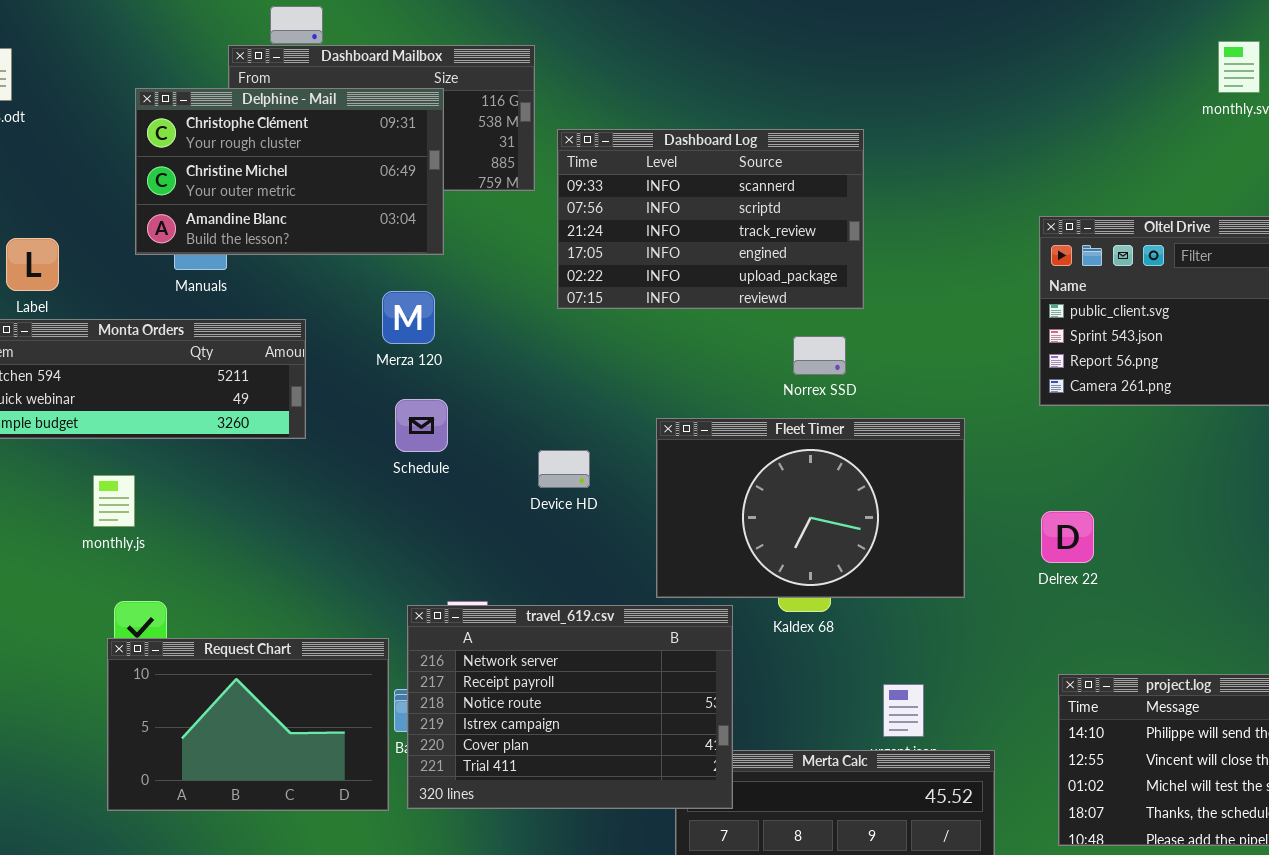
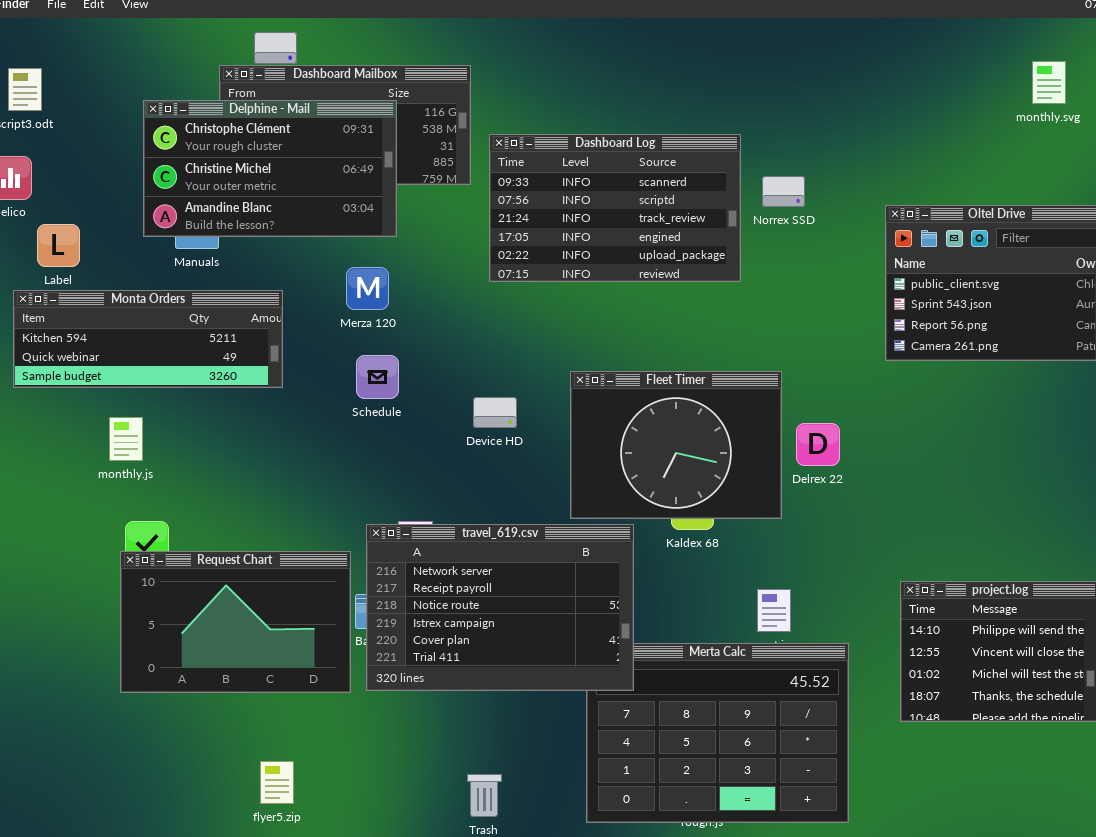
Norrex SSD: [793,336,846,375] -> [762,176,805,207], moved
Fleet Timer: [656,418,965,598] -> [570,371,782,519], resized
Delrex 22: [1041,511,1094,563] -> [796,423,840,466], moved

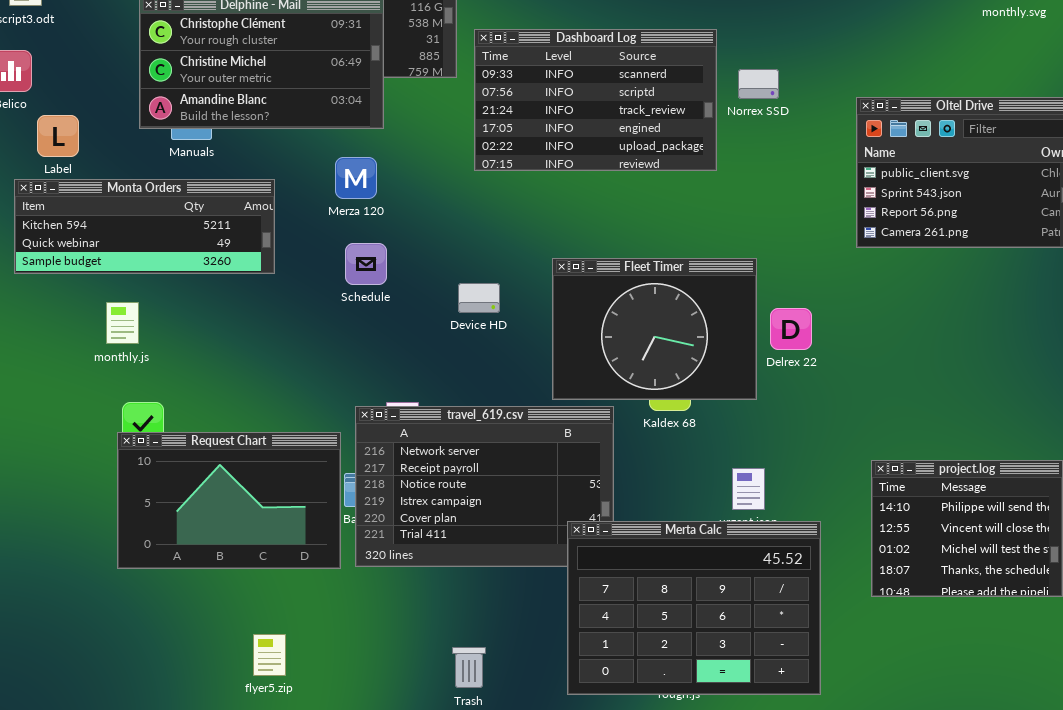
Merta Calc: [586,643,849,823] -> [567,521,821,695], raised

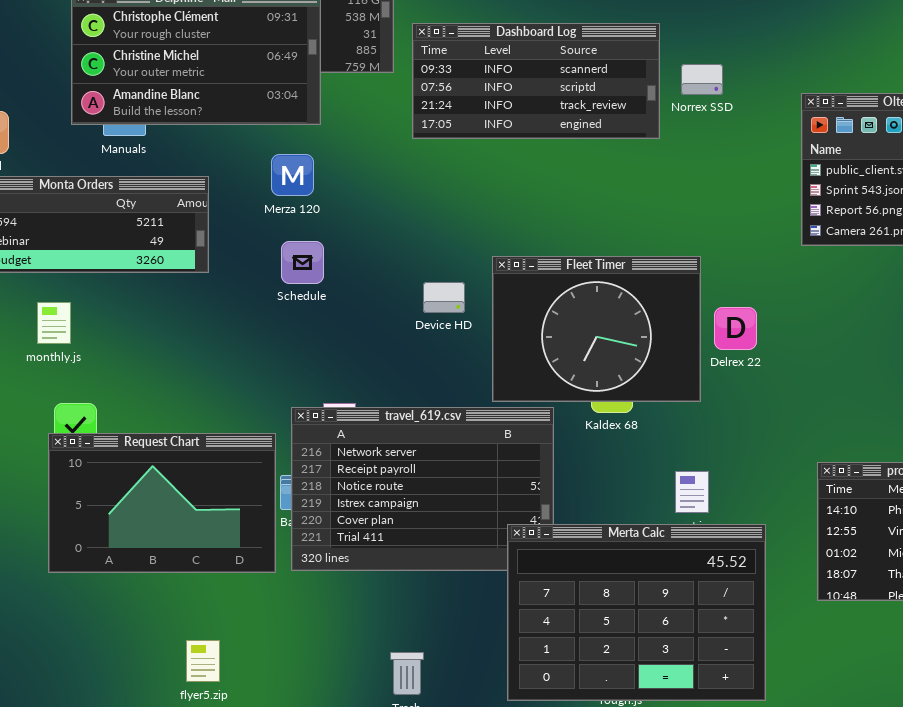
Dashboard Log: [474,29,717,171] -> [412,23,660,139], resized
Device HD: [458,283,500,313] -> [423,282,465,313], moved

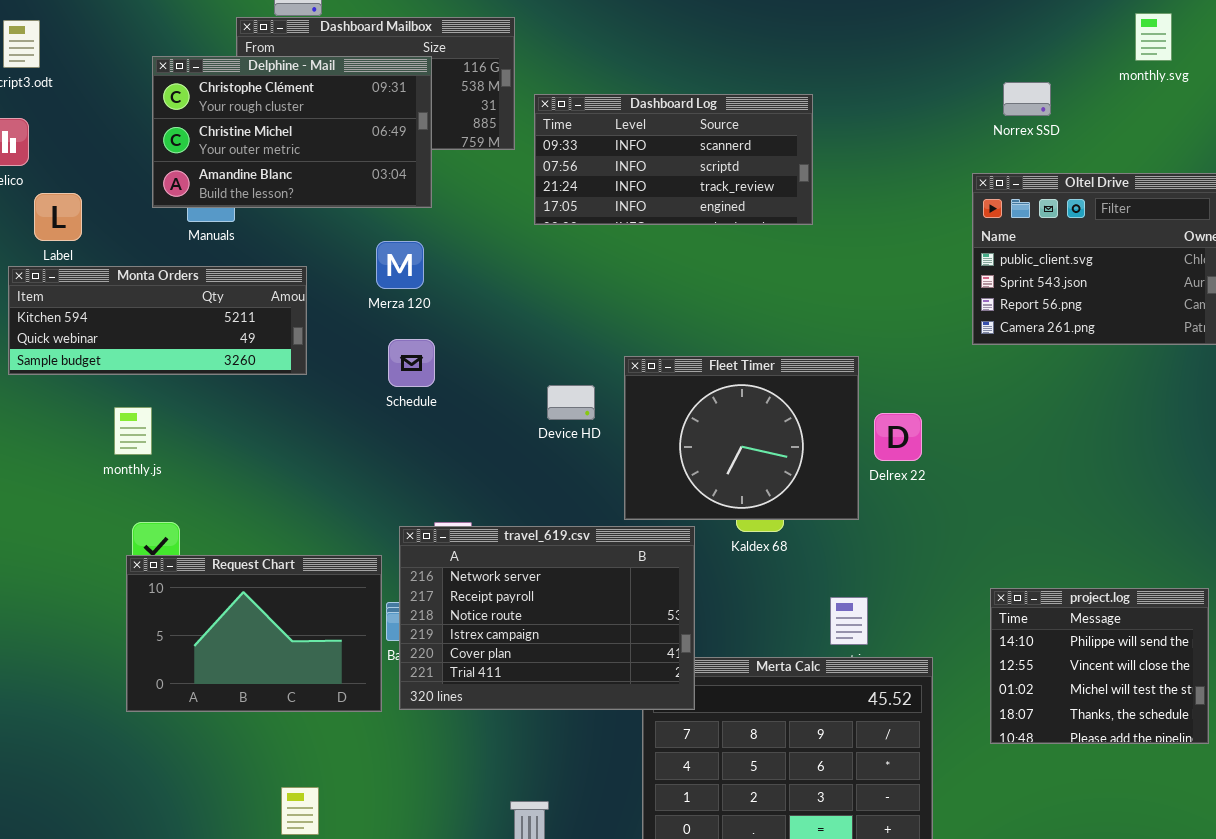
Norrex SSD: [681,64,723,95] -> [1003,82,1051,116], moved
travel_619.csv: [291,407,554,571] -> [399,526,695,710], raised

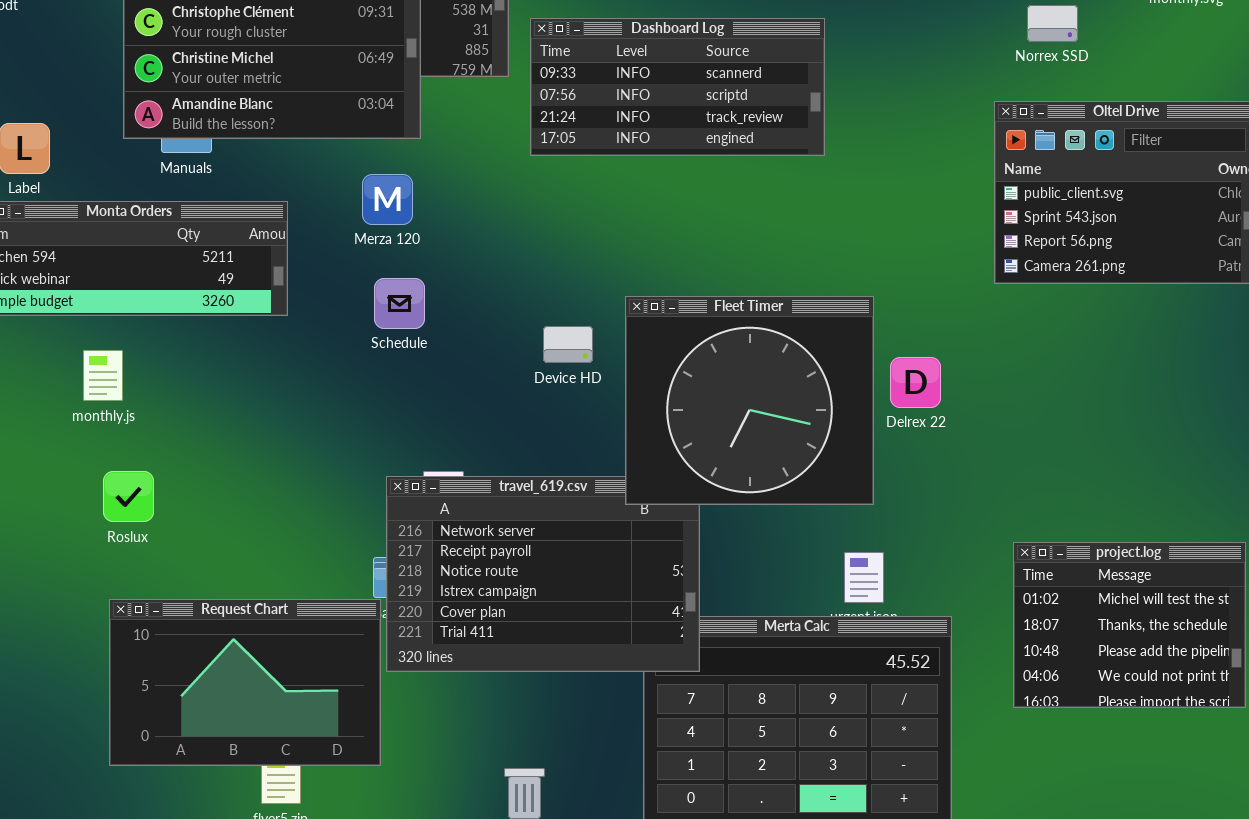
Fleet Timer: [624,356,859,520] -> [625,296,874,505], resized
Request Chart: [126,555,382,712] -> [109,599,381,766], moved
project.log: [990,588,1209,744] -> [1013,542,1246,708], scrolled down 2 rows

